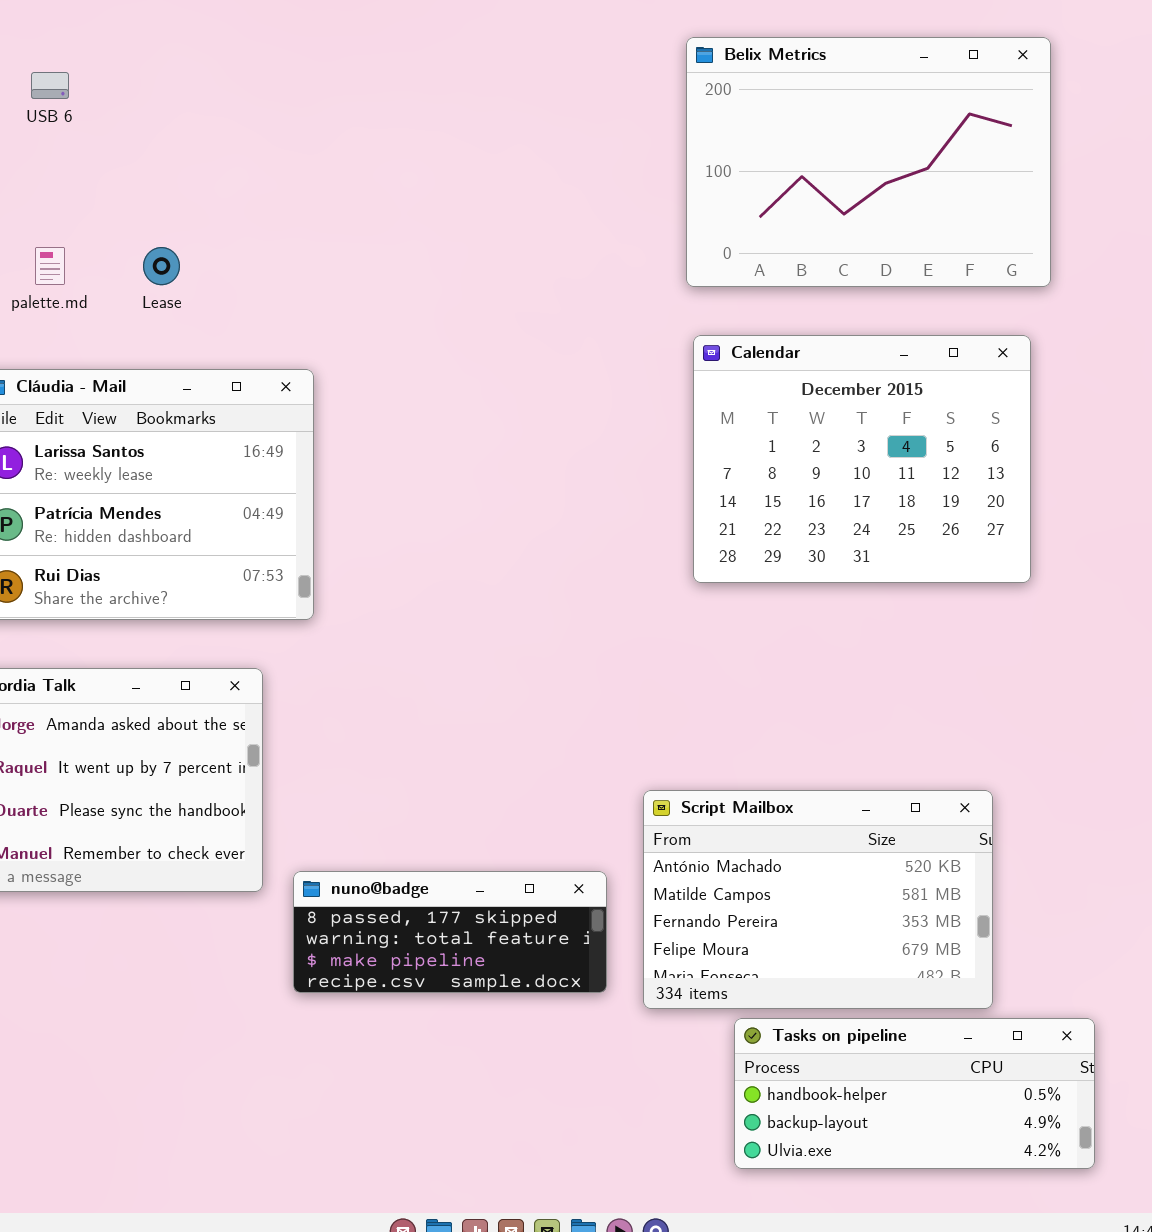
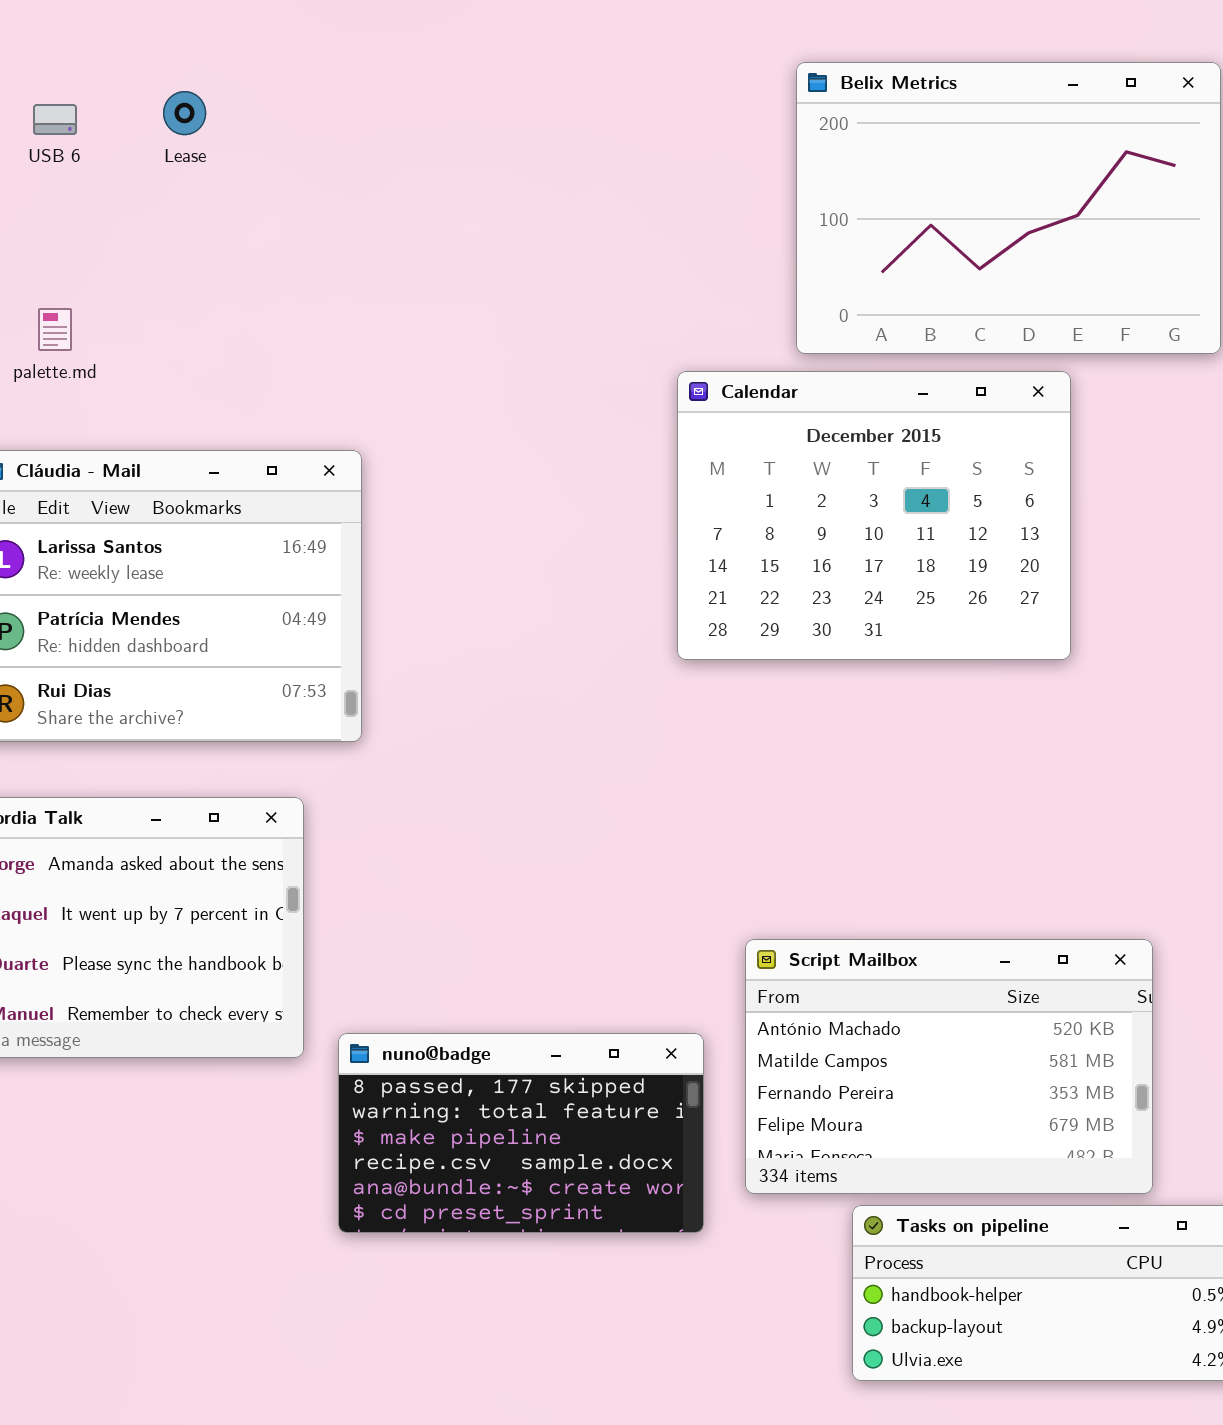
Lease: [143,247,180,285] -> [163,91,206,135], moved
Calendar: [693,335,1031,583] -> [677,371,1071,660], moved
nuno@badge: [293,871,607,993] -> [338,1033,704,1233], resized

